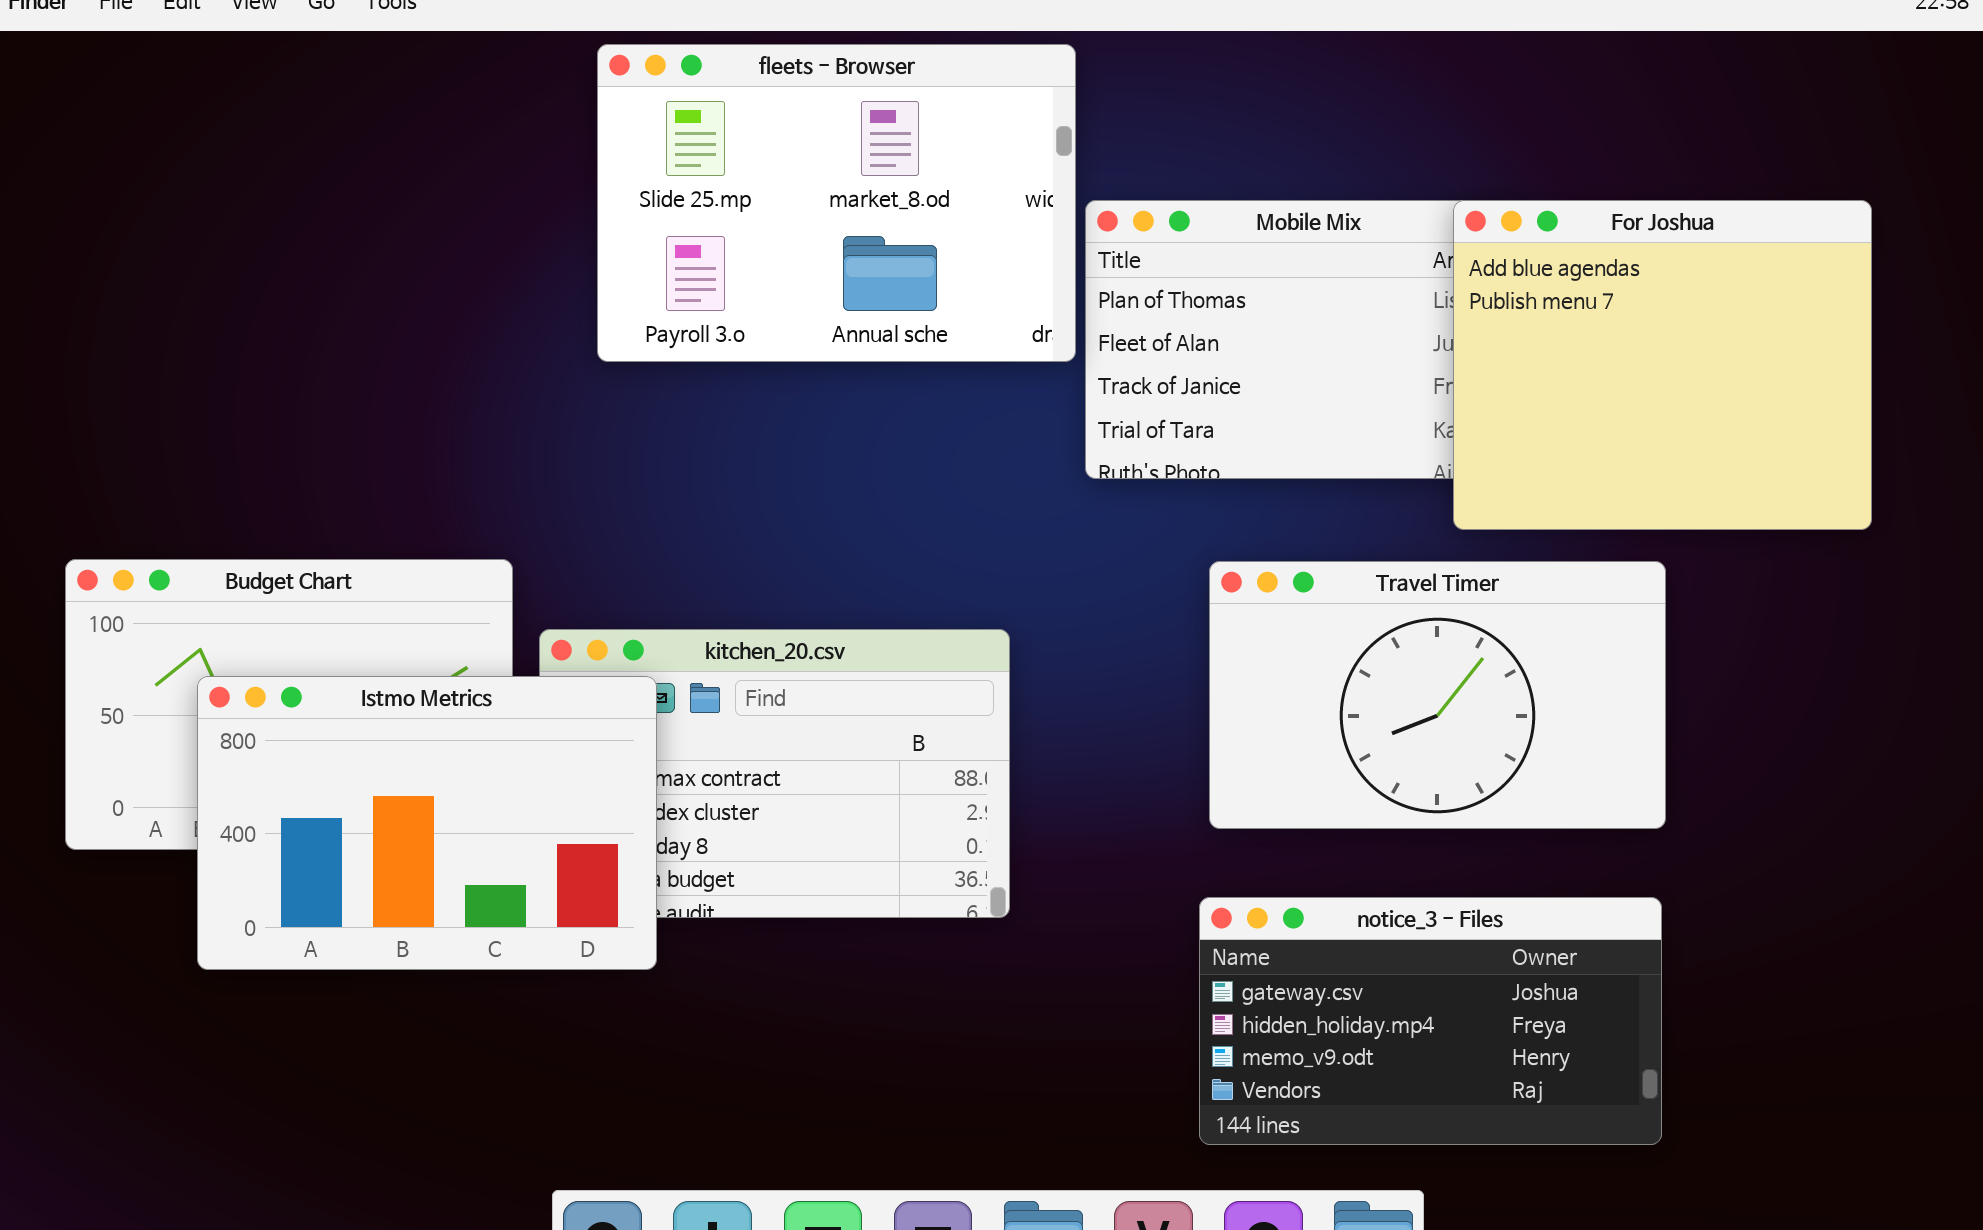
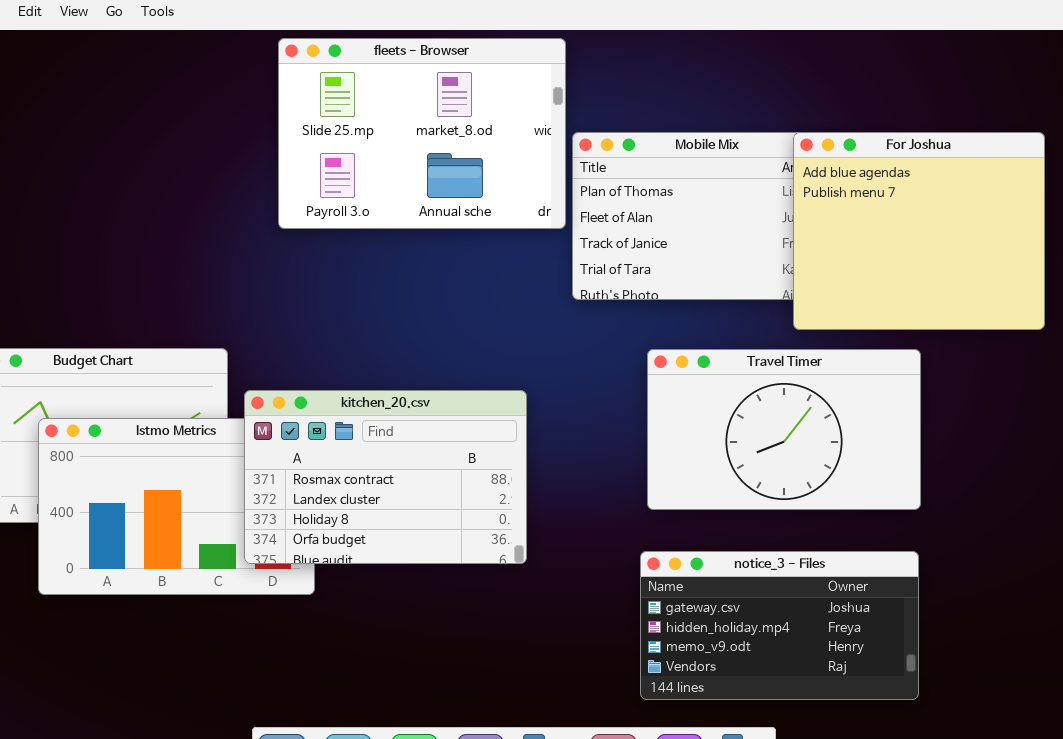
kitchen_20.csv: [539,629,1010,918] -> [244,390,527,564], raised

